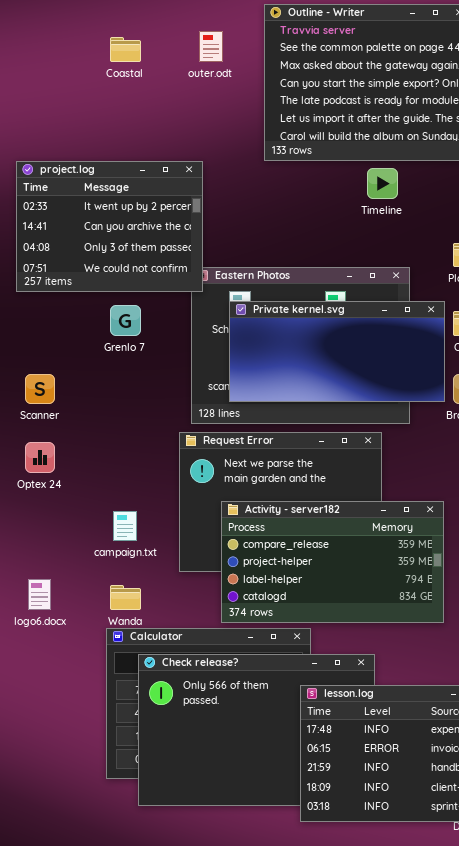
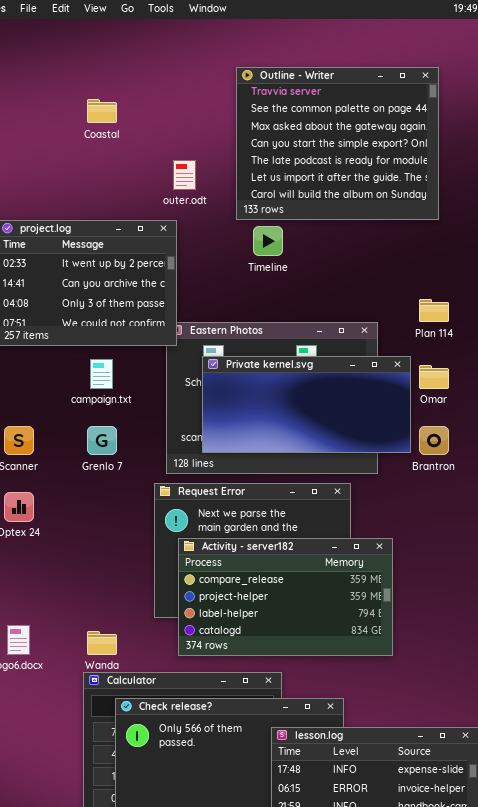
outer.odt: [199,31,223,62] -> [173,160,196,190], moved
Timeline: [367,168,398,199] -> [253,226,283,256], moved
Grenlo 7: [110,305,141,336] -> [87,426,117,455], moved
Activity - server182: [221,501,444,623] -> [178,538,393,656], moved
campaign.txt: [113,511,137,541] -> [90,359,113,389], moved

